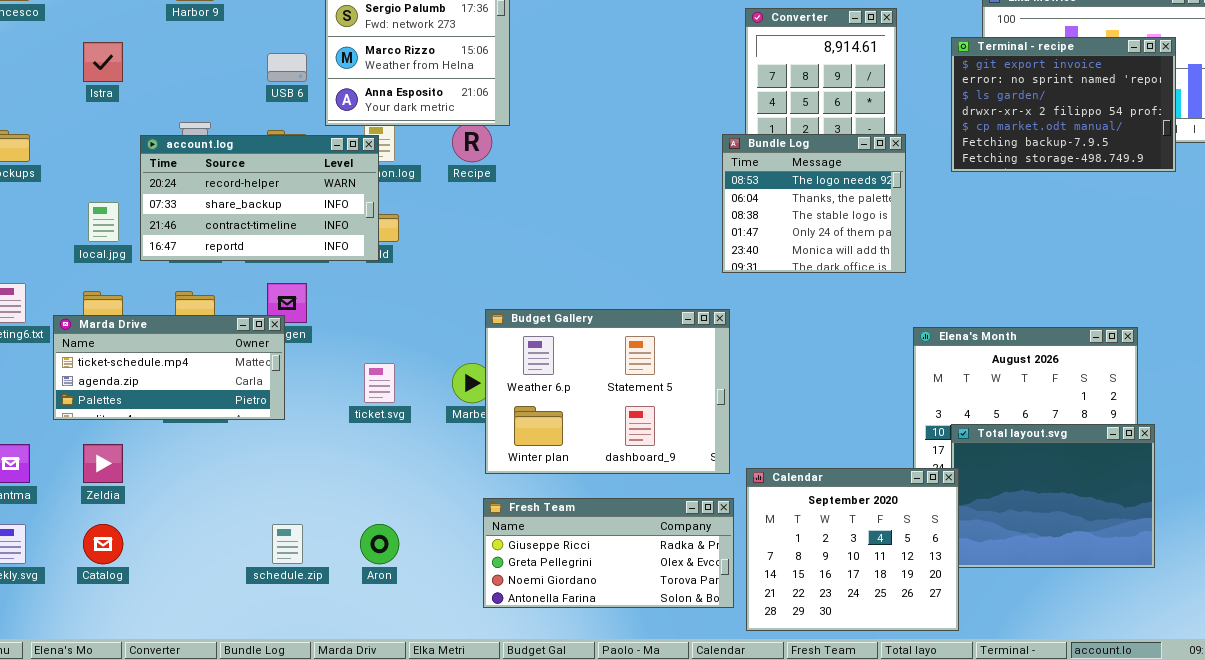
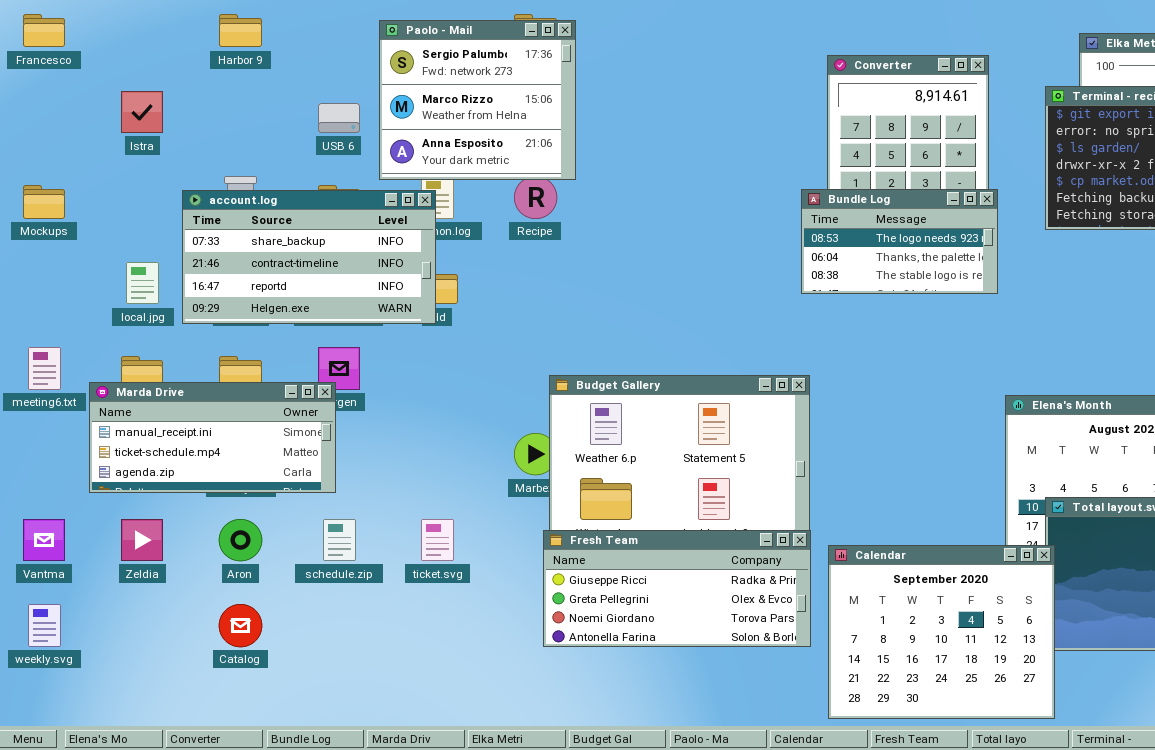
Bundle Log: [722,134,906,273] -> [801,189,998,294], resized
account.log: [140,135,379,261] -> [182,190,436,324], scrolled down 1 row
Marda Drive: [53,315,285,420] -> [89,382,336,493], scrolled up 1 row
ticket.svg: [364,363,395,403] -> [421,519,454,561], moved
Fresh Team: [483,498,734,608] -> [543,530,811,647], moved
Catalog: [83,524,123,564] -> [219,604,262,647], moved
schedule.zip: [272,524,303,564] -> [323,519,356,561], moved
Aron: [360,524,399,564] -> [219,519,262,561], moved

